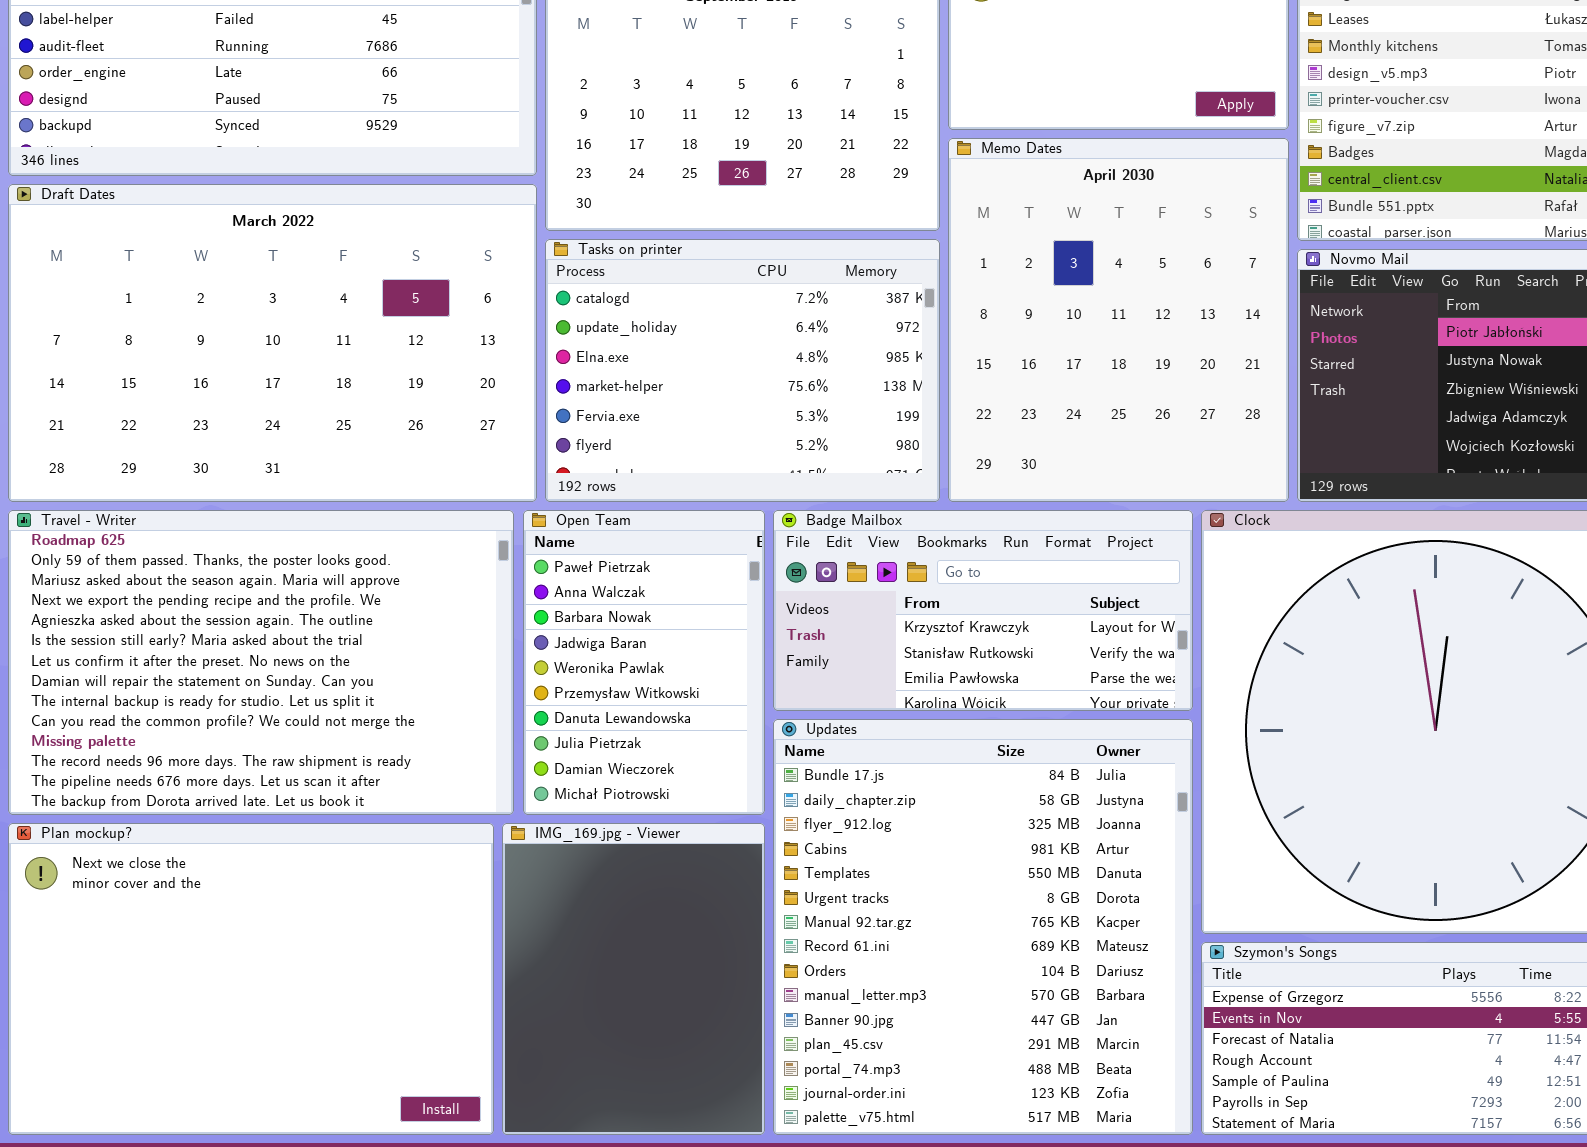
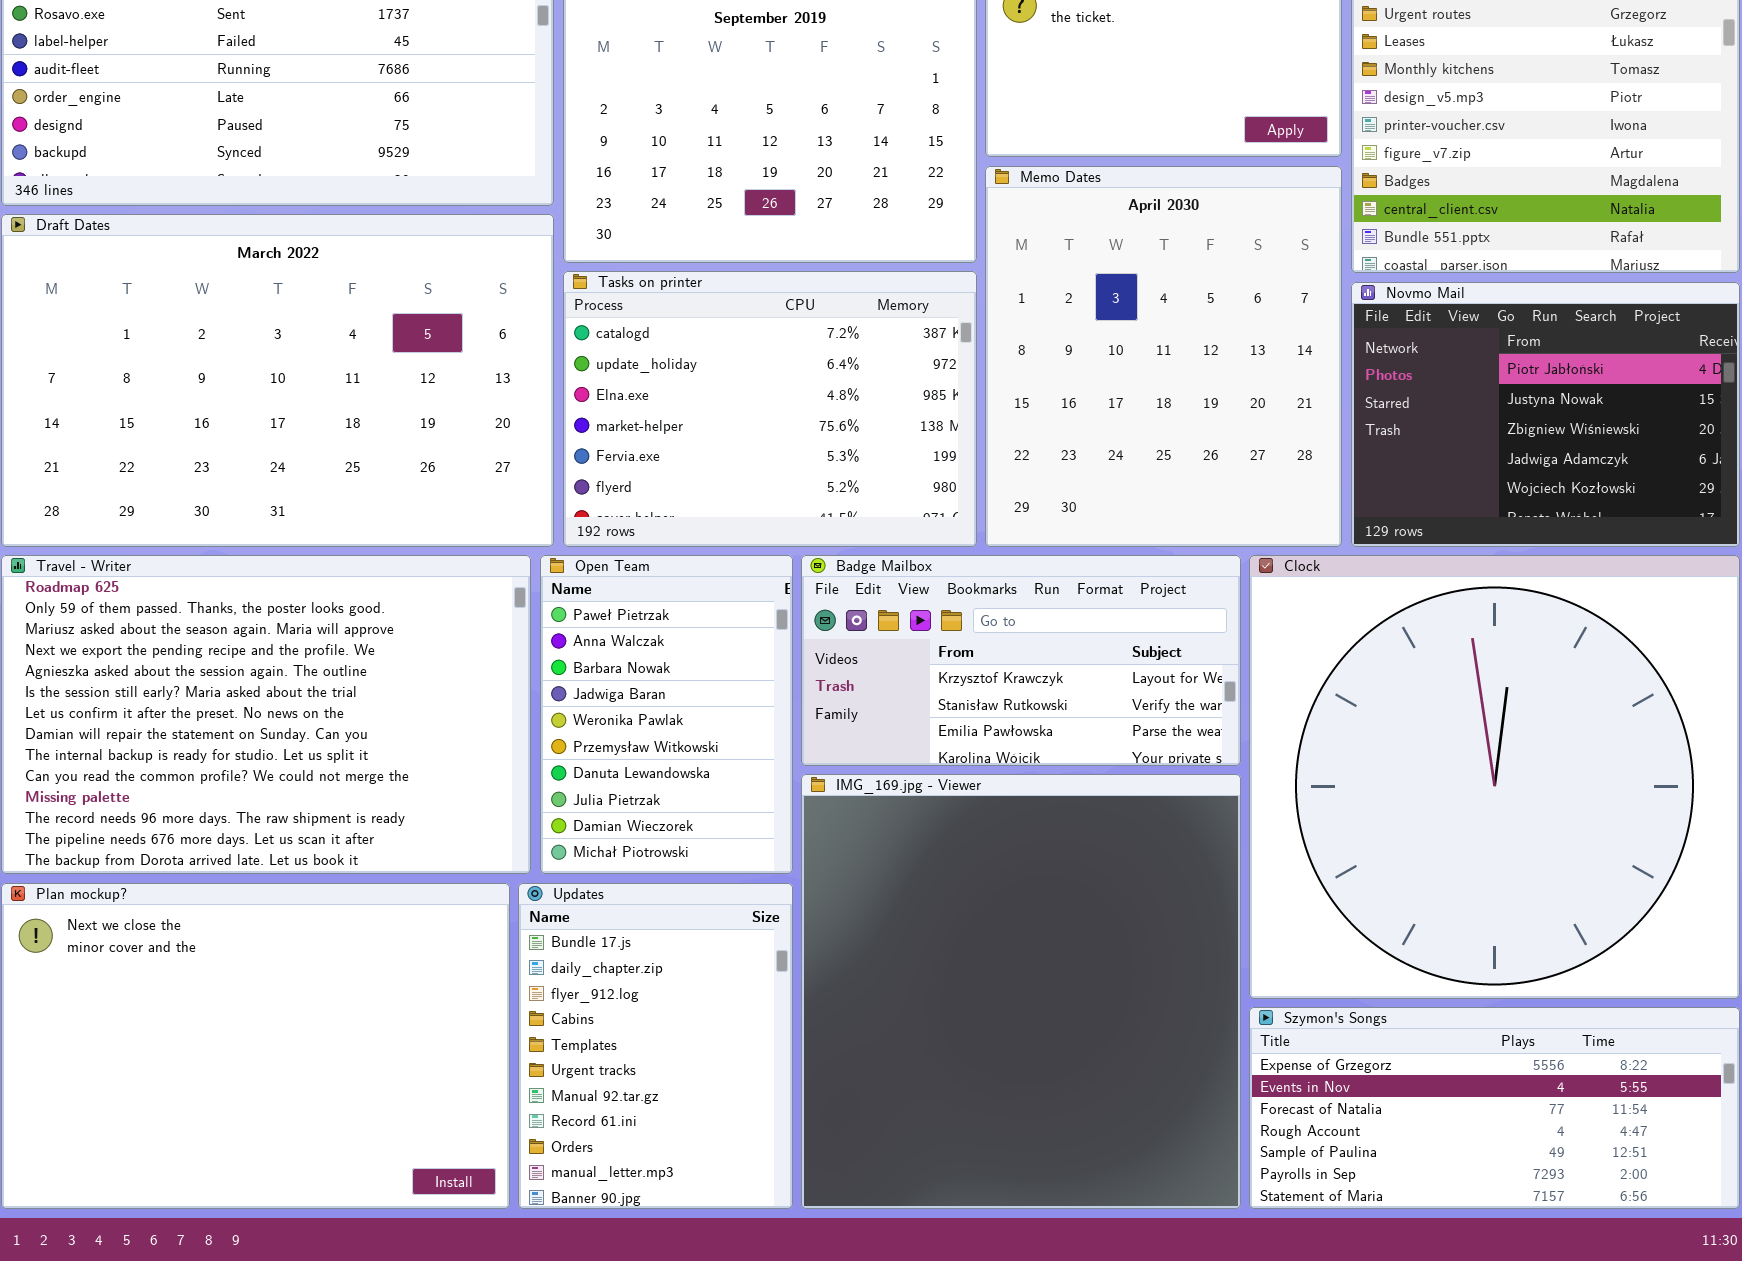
Updates: [773,719,1193,1135] -> [518,883,793,1209], moved, resized
IMG_169.jpg - Viewer: [502,823,765,1135] -> [801,774,1241,1209], moved, resized

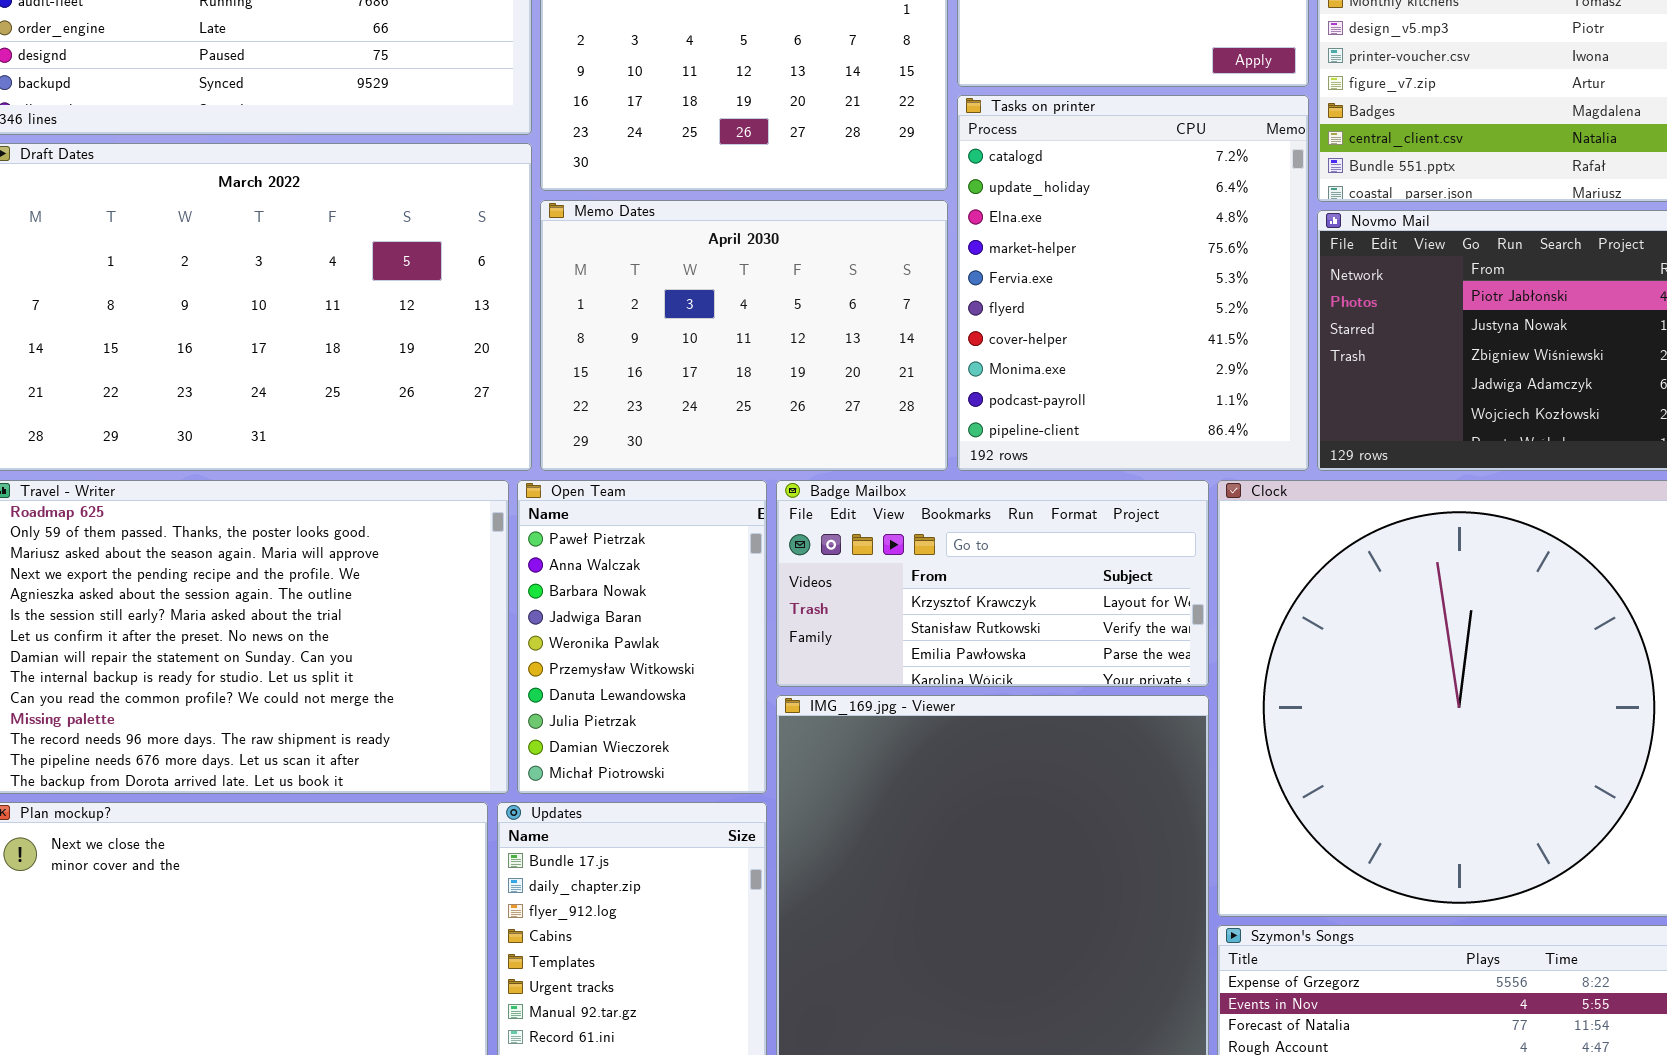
Memo Dates: [985,166,1342,547] -> [540,200,948,471], moved, resized
Tasks on printer: [563,271,977,547] -> [957,95,1309,471], moved, resized

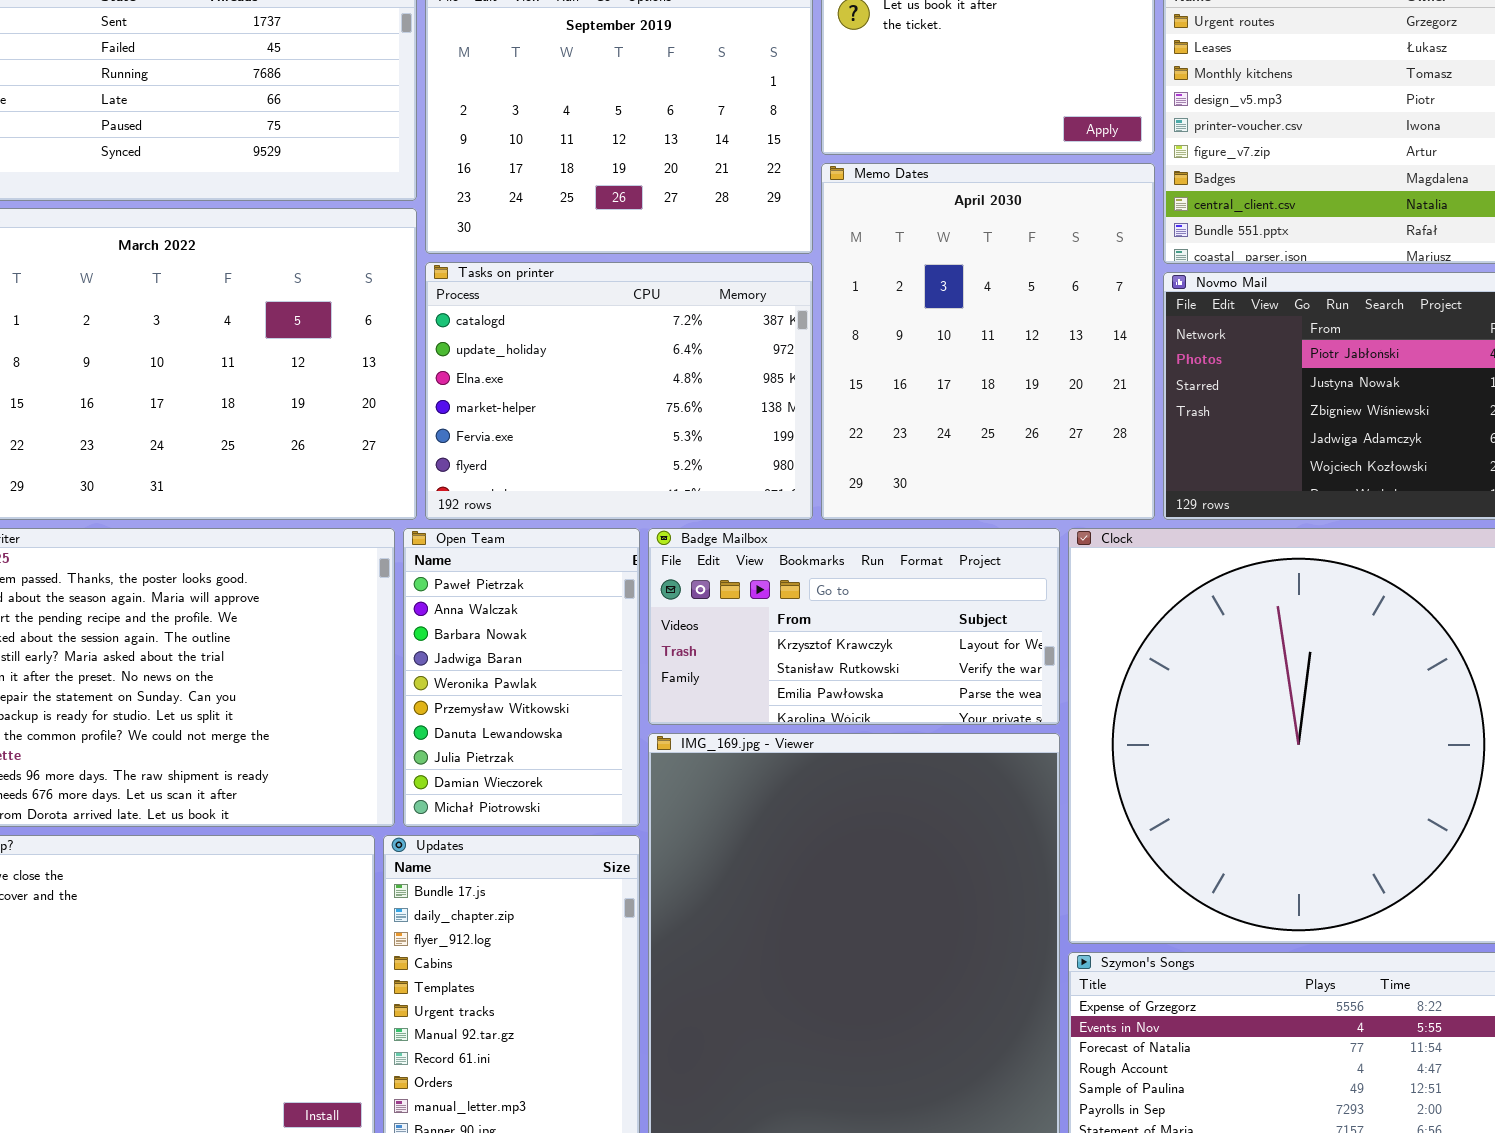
Tasks on printer: [957,95,1309,471] -> [425,262,813,520], moved, resized
Memo Dates: [540,200,948,471] -> [821,163,1155,520], moved, resized

